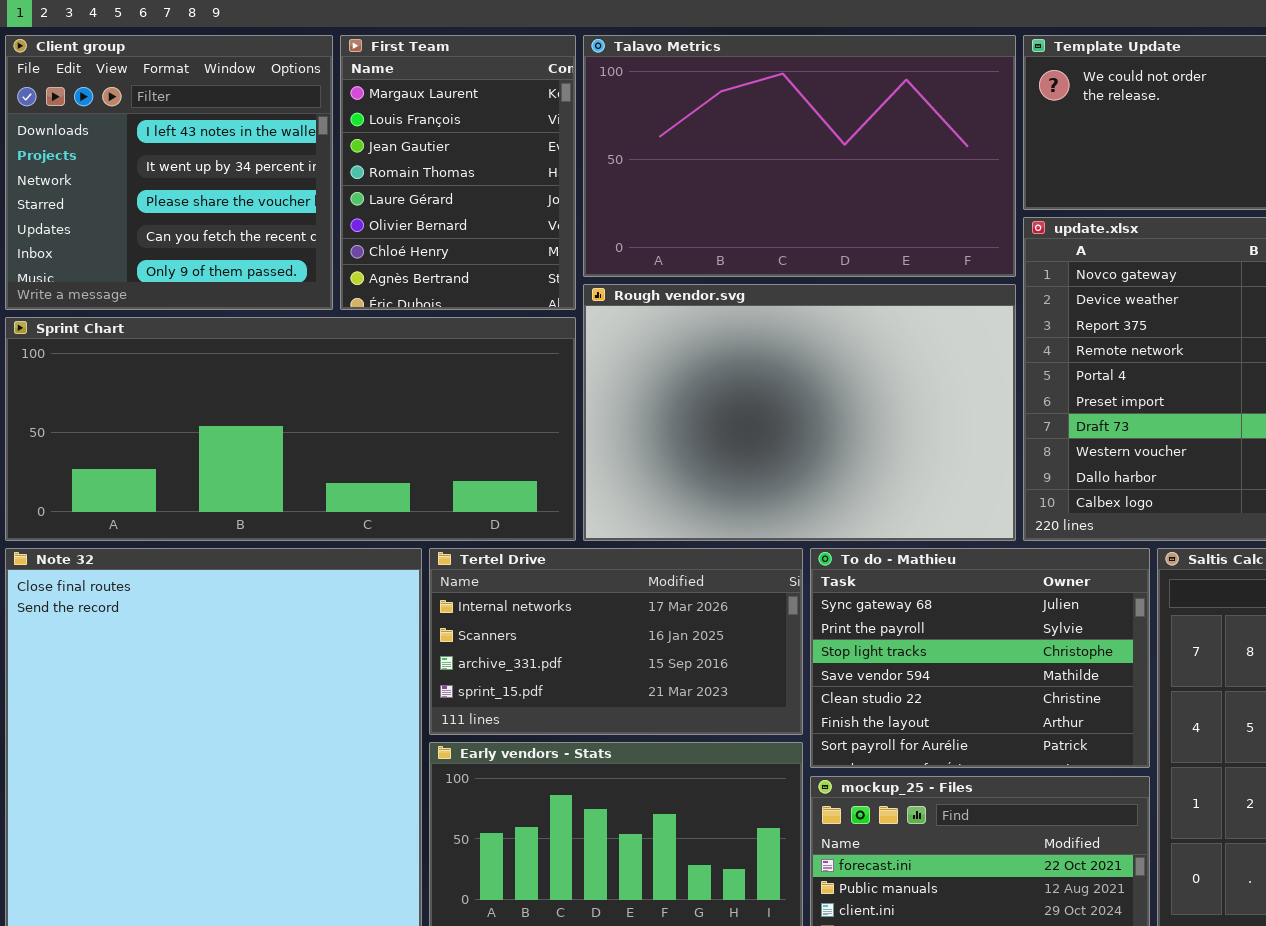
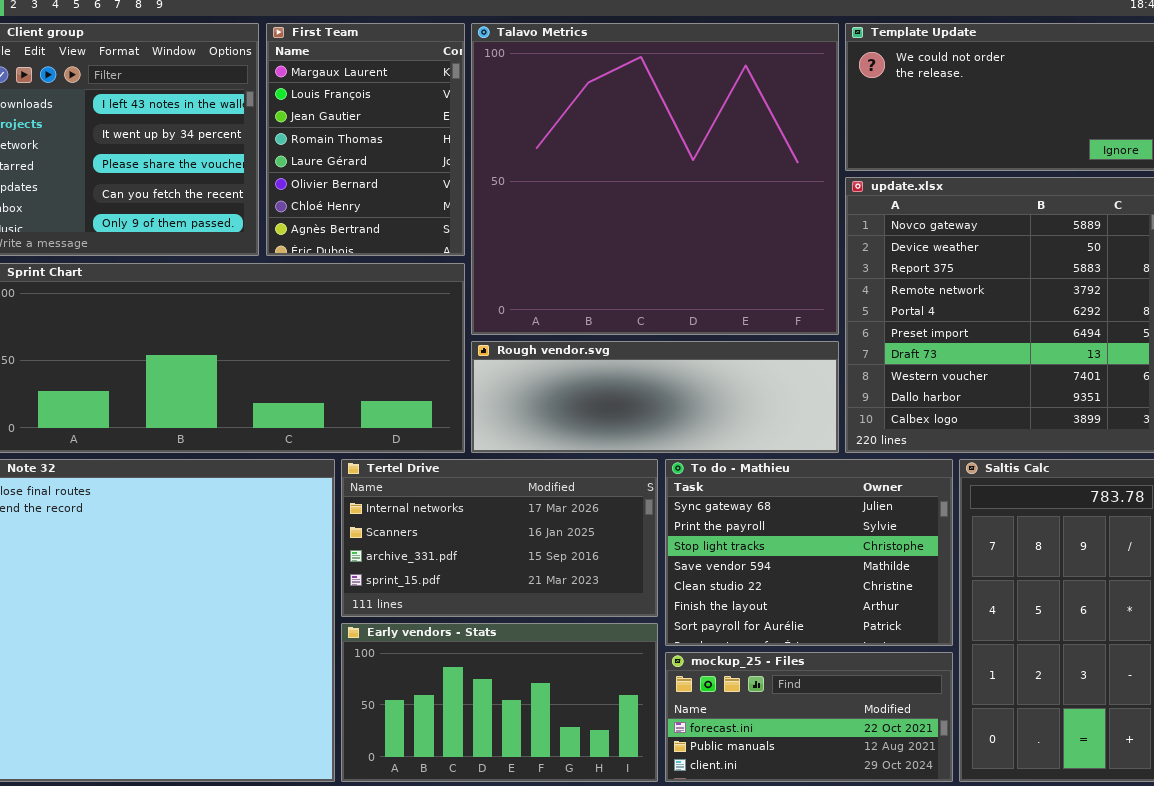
Talavo Metrics: [583,35,1016,277] -> [471,23,839,335], resized
Rough vendor.svg: [583,284,1016,541] -> [471,341,839,453], resized

